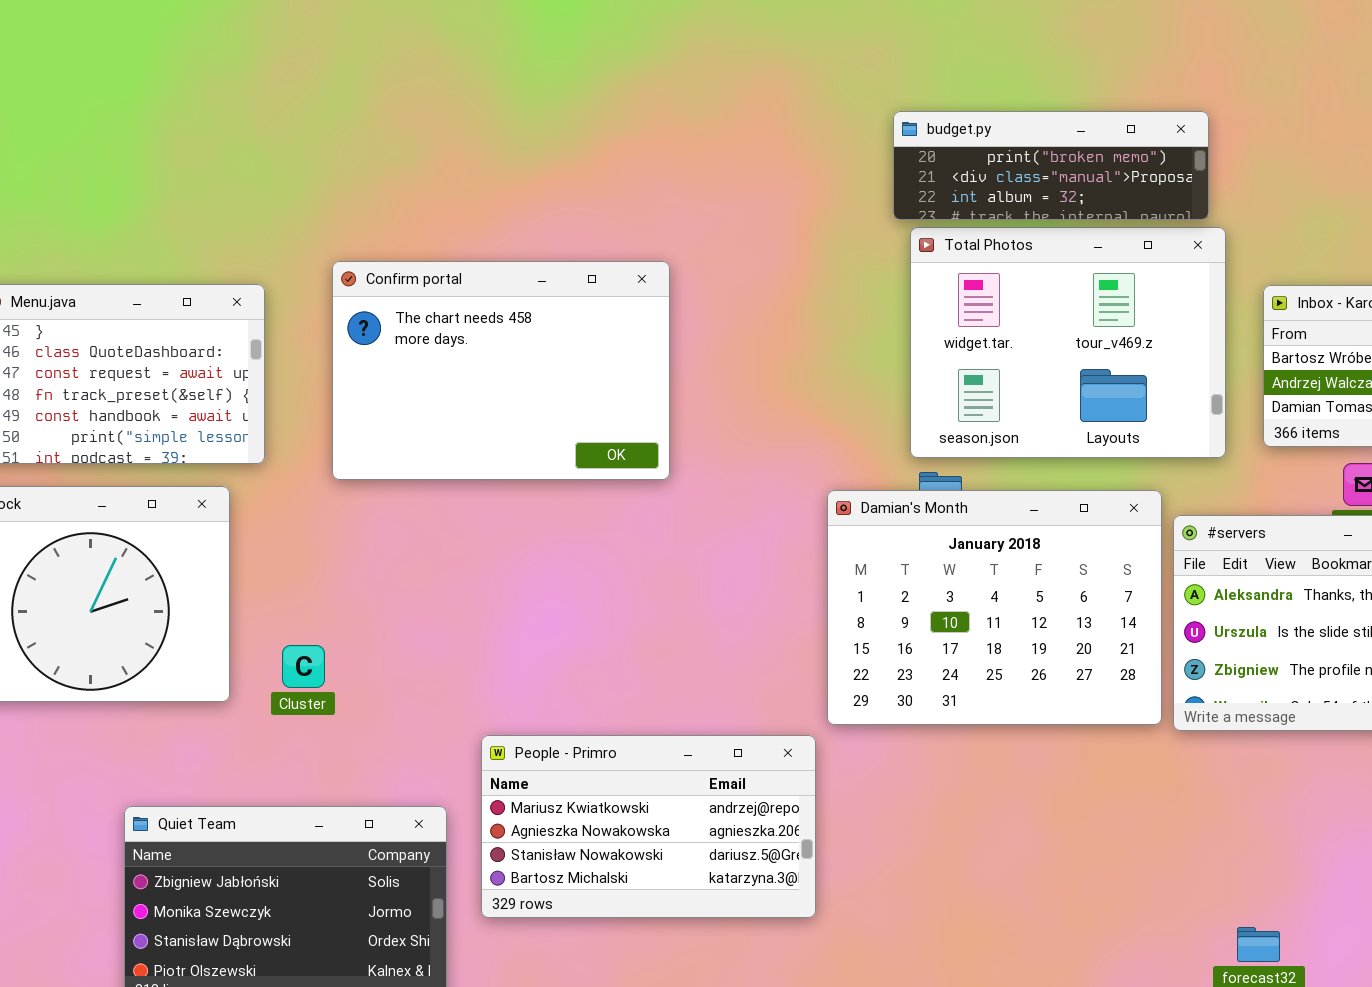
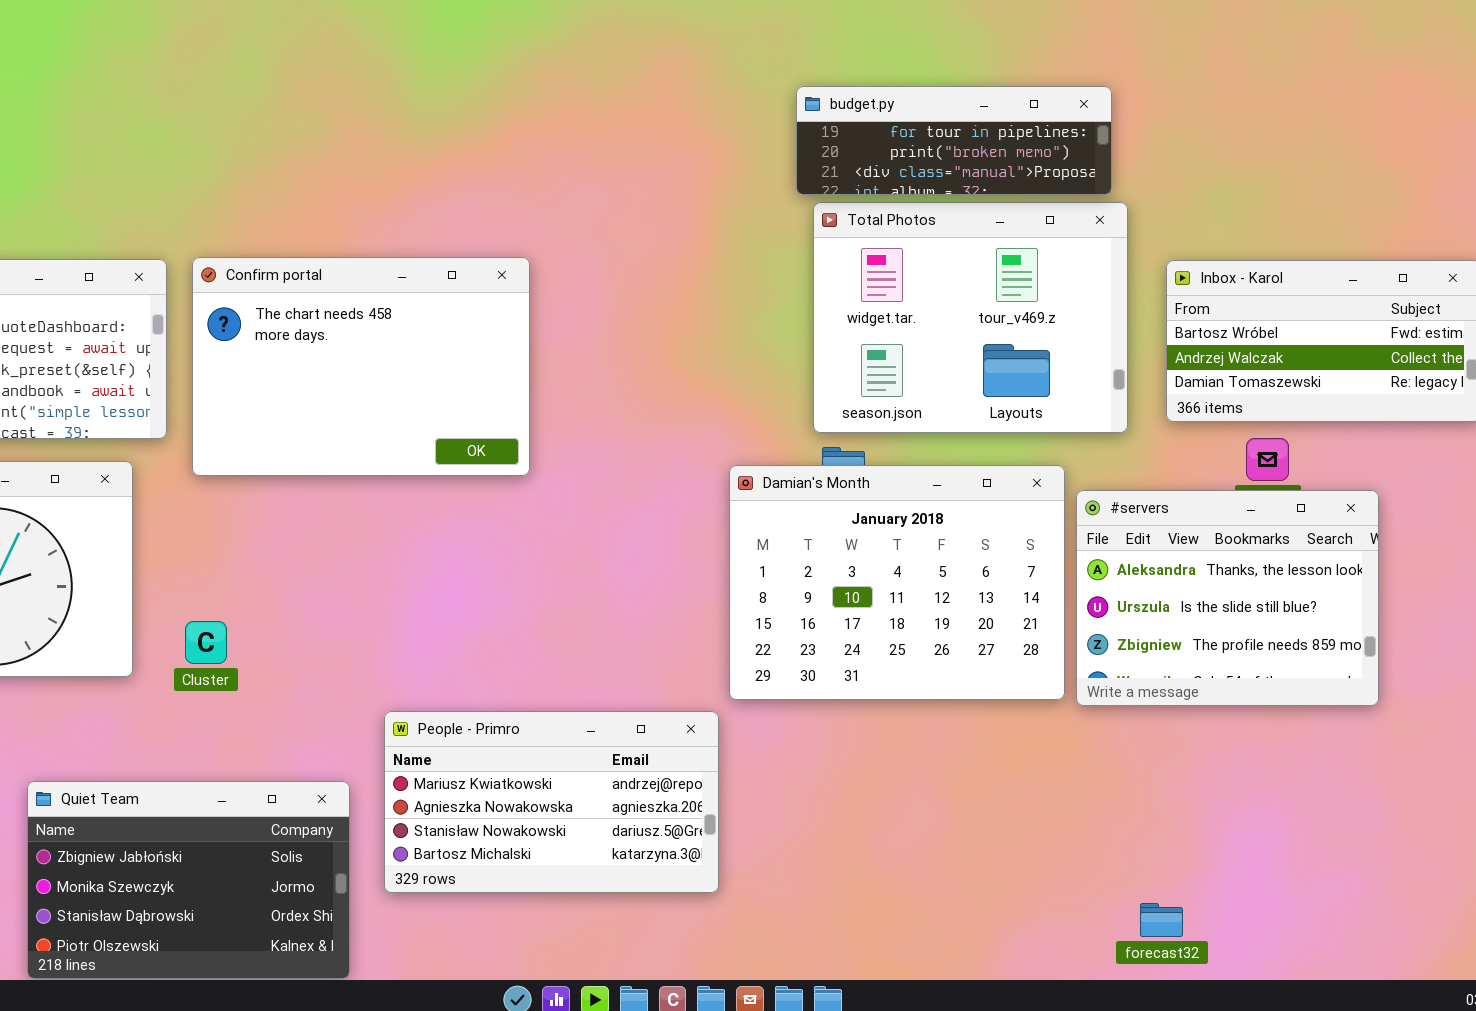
budget.py: [893,111,1209,220] -> [796,86,1112,195], scrolled up 1 row
Confirm portal: [332,261,670,480] -> [192,257,530,476], moved

